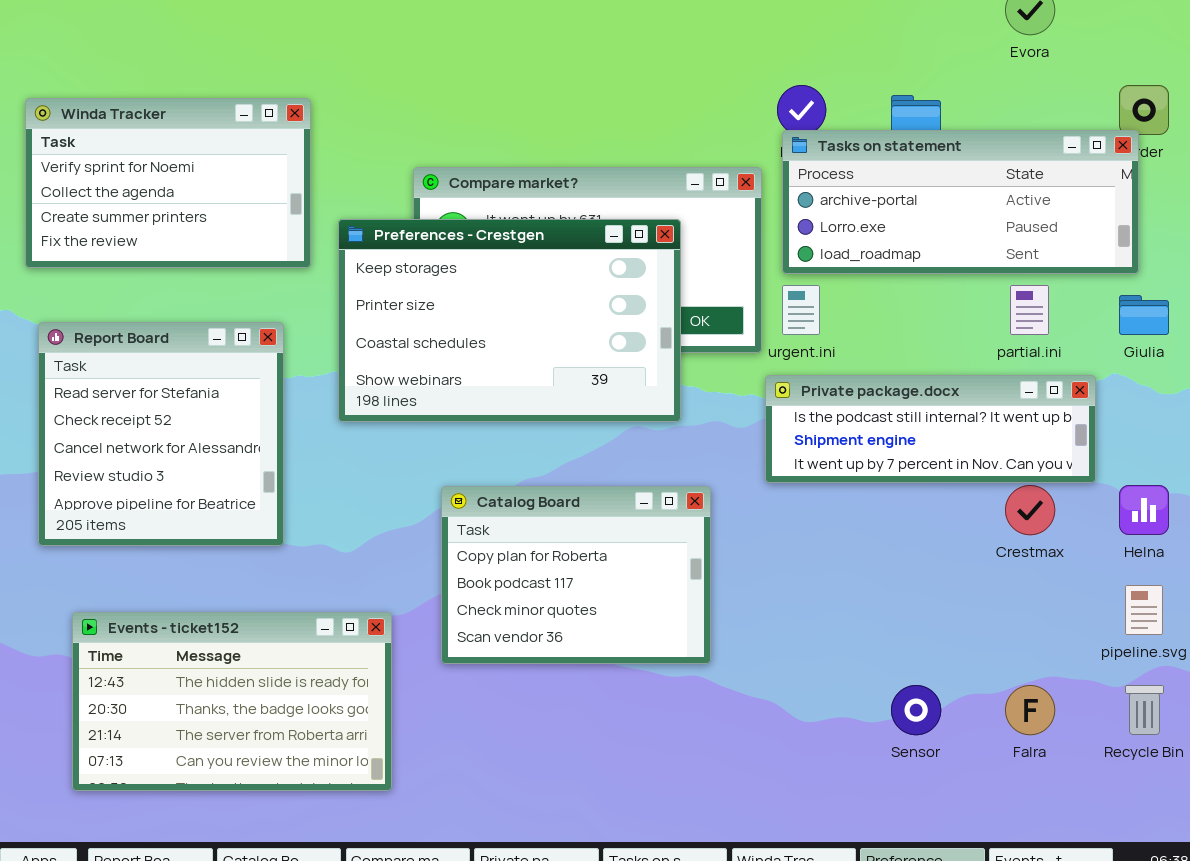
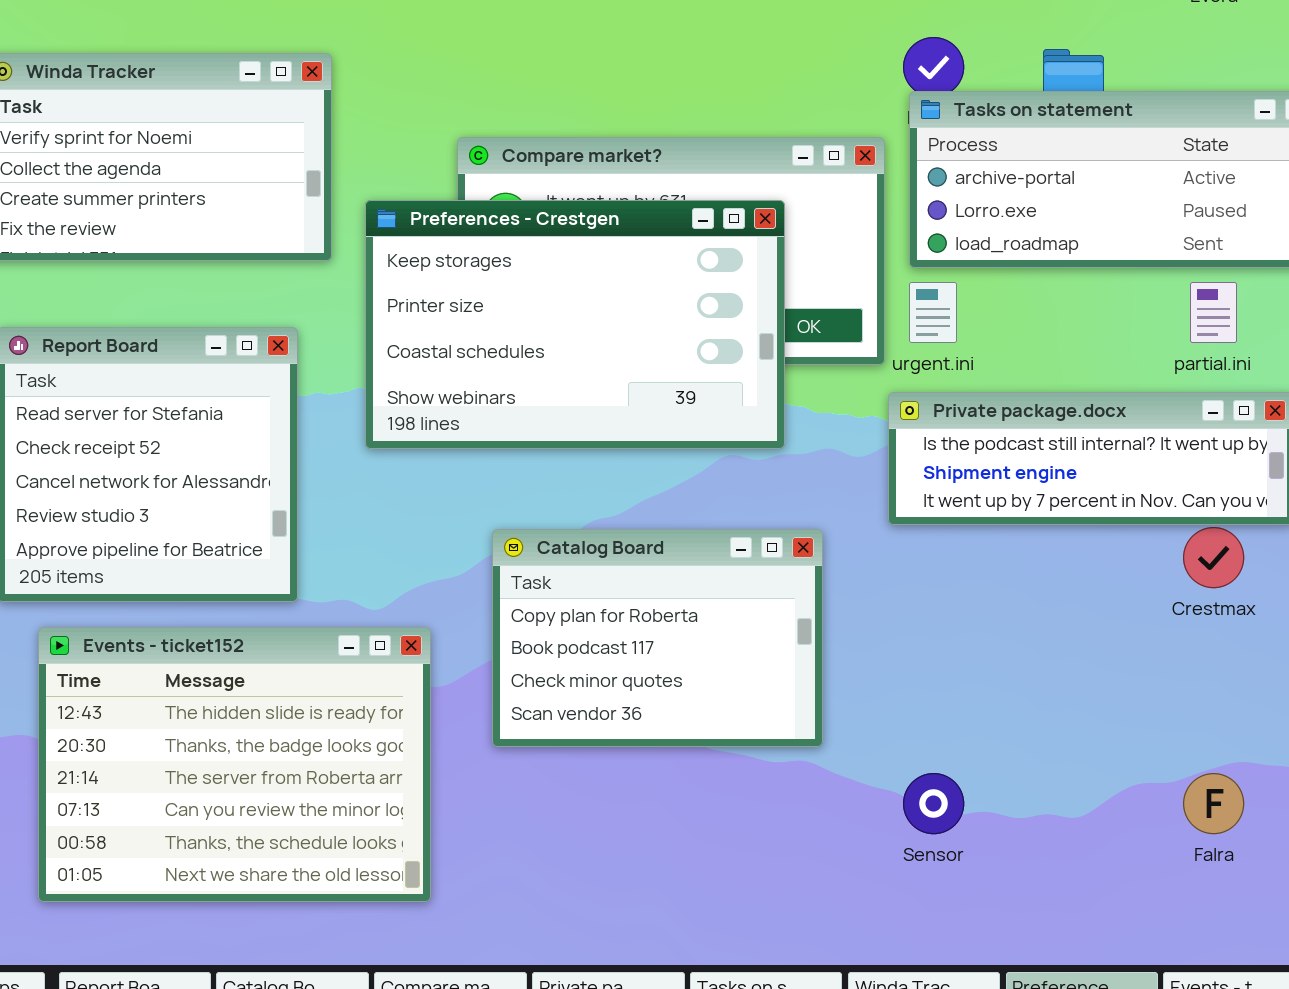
Events - ticket152: [72,612,392,791] -> [38,627,431,902], resized
Sensor: [891,685,941,735] -> [903,773,964,834], moved

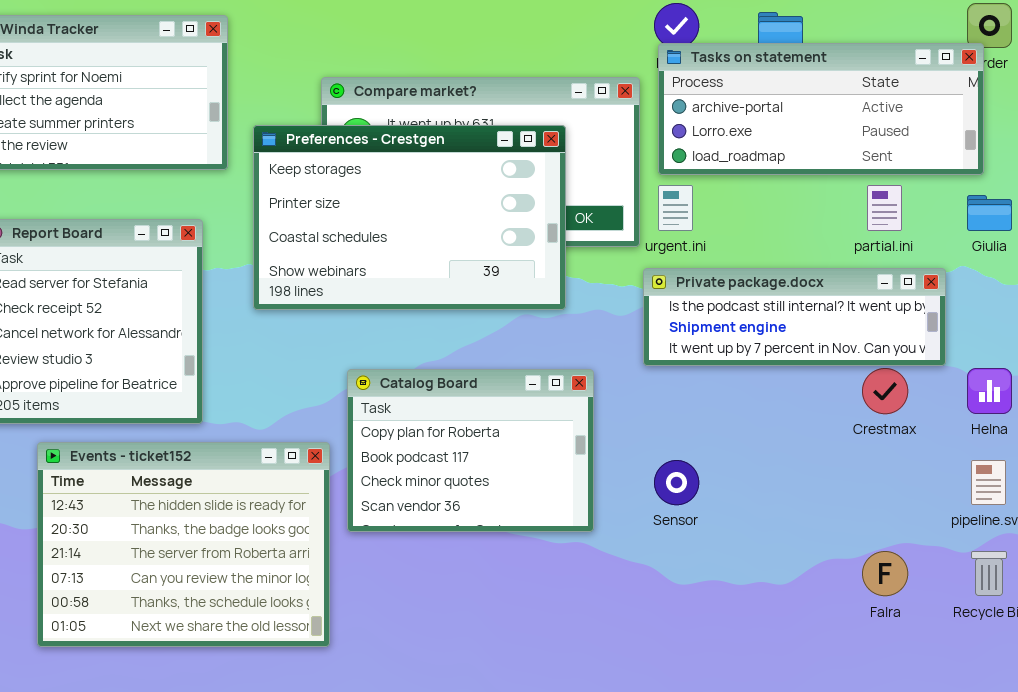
Events - ticket152: [38,627,431,902] -> [37,442,330,647], moved
Sensor: [903,773,964,834] -> [654,460,699,505], moved

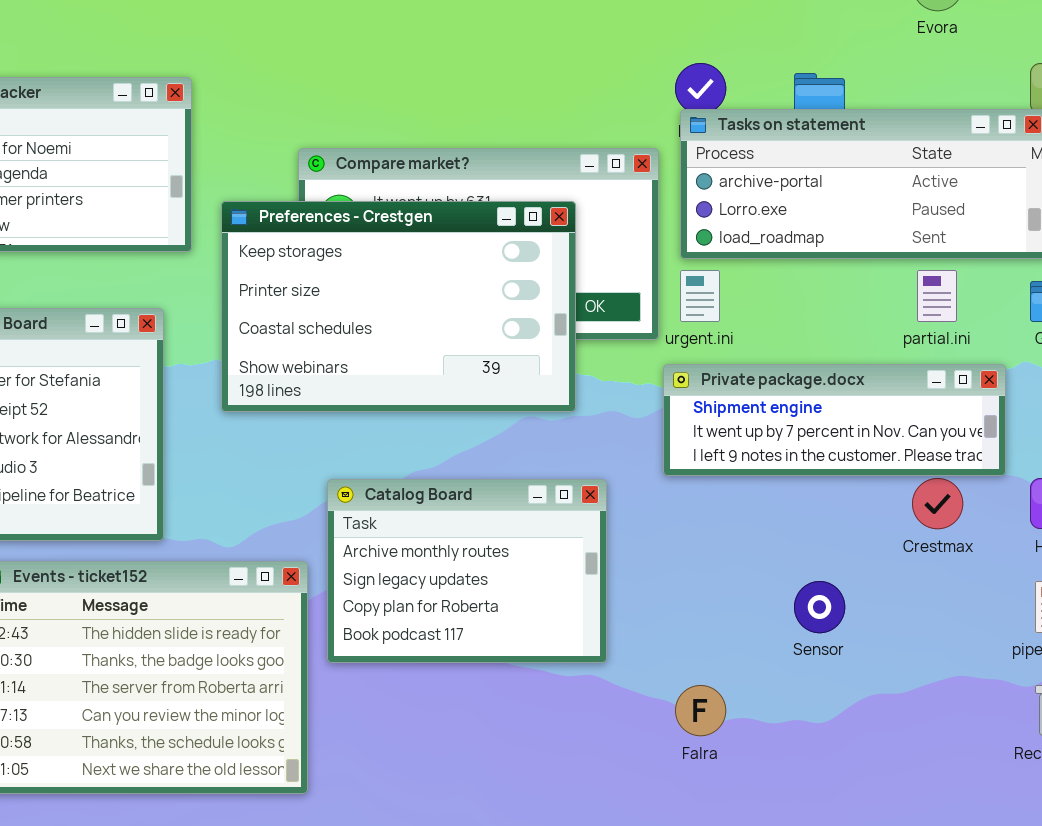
Private package.docx: [643,268,946,366] -> [663,364,1006,476], scrolled down 1 row
Catalog Board: [347,369,594,532] -> [327,479,607,663], scrolled up 2 rows
Sensor: [654,460,699,505] -> [794,581,845,633], moved
Falra: [862,551,908,596] -> [675,685,726,736], moved

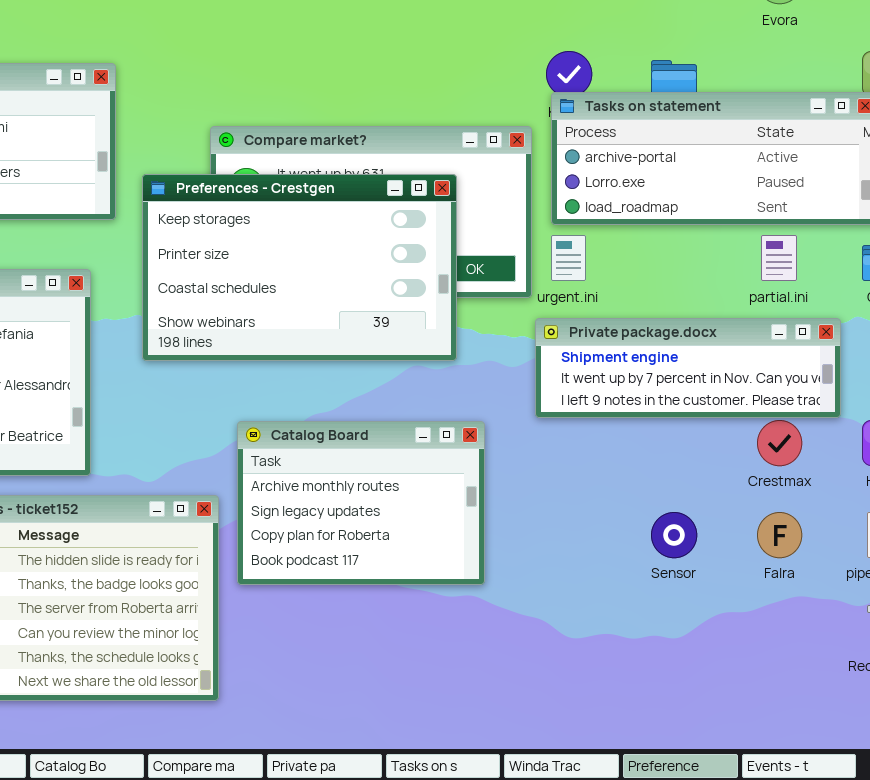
Falra: [675,685,726,736] -> [757,512,802,558], moved

